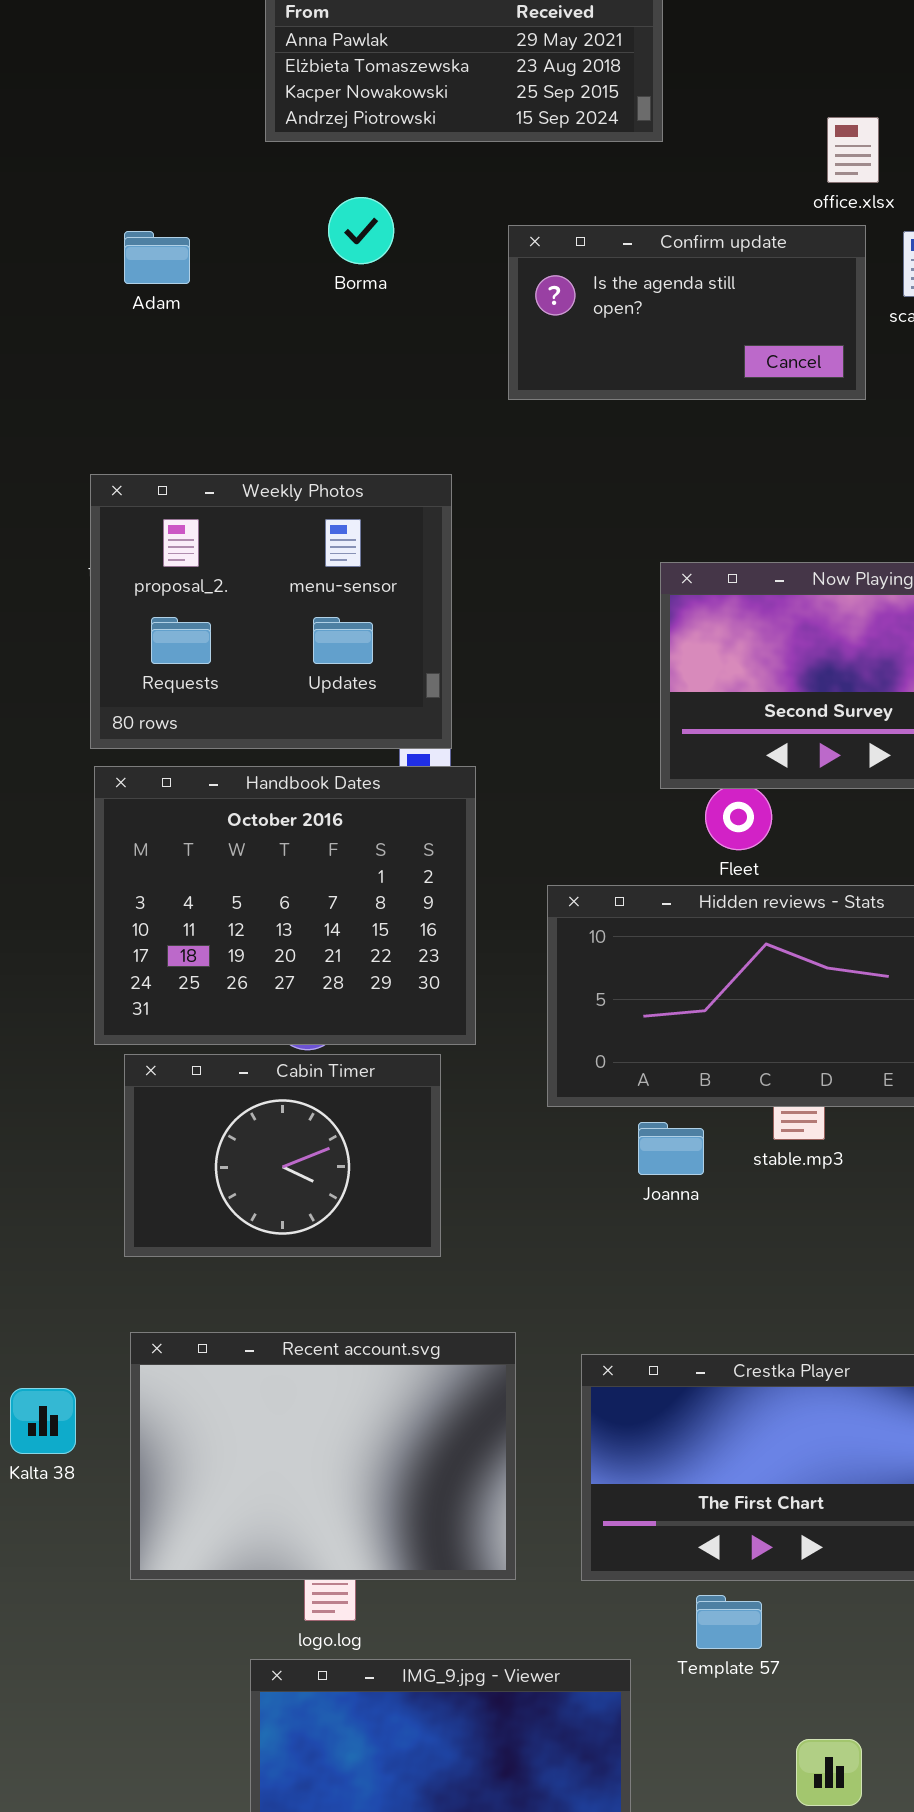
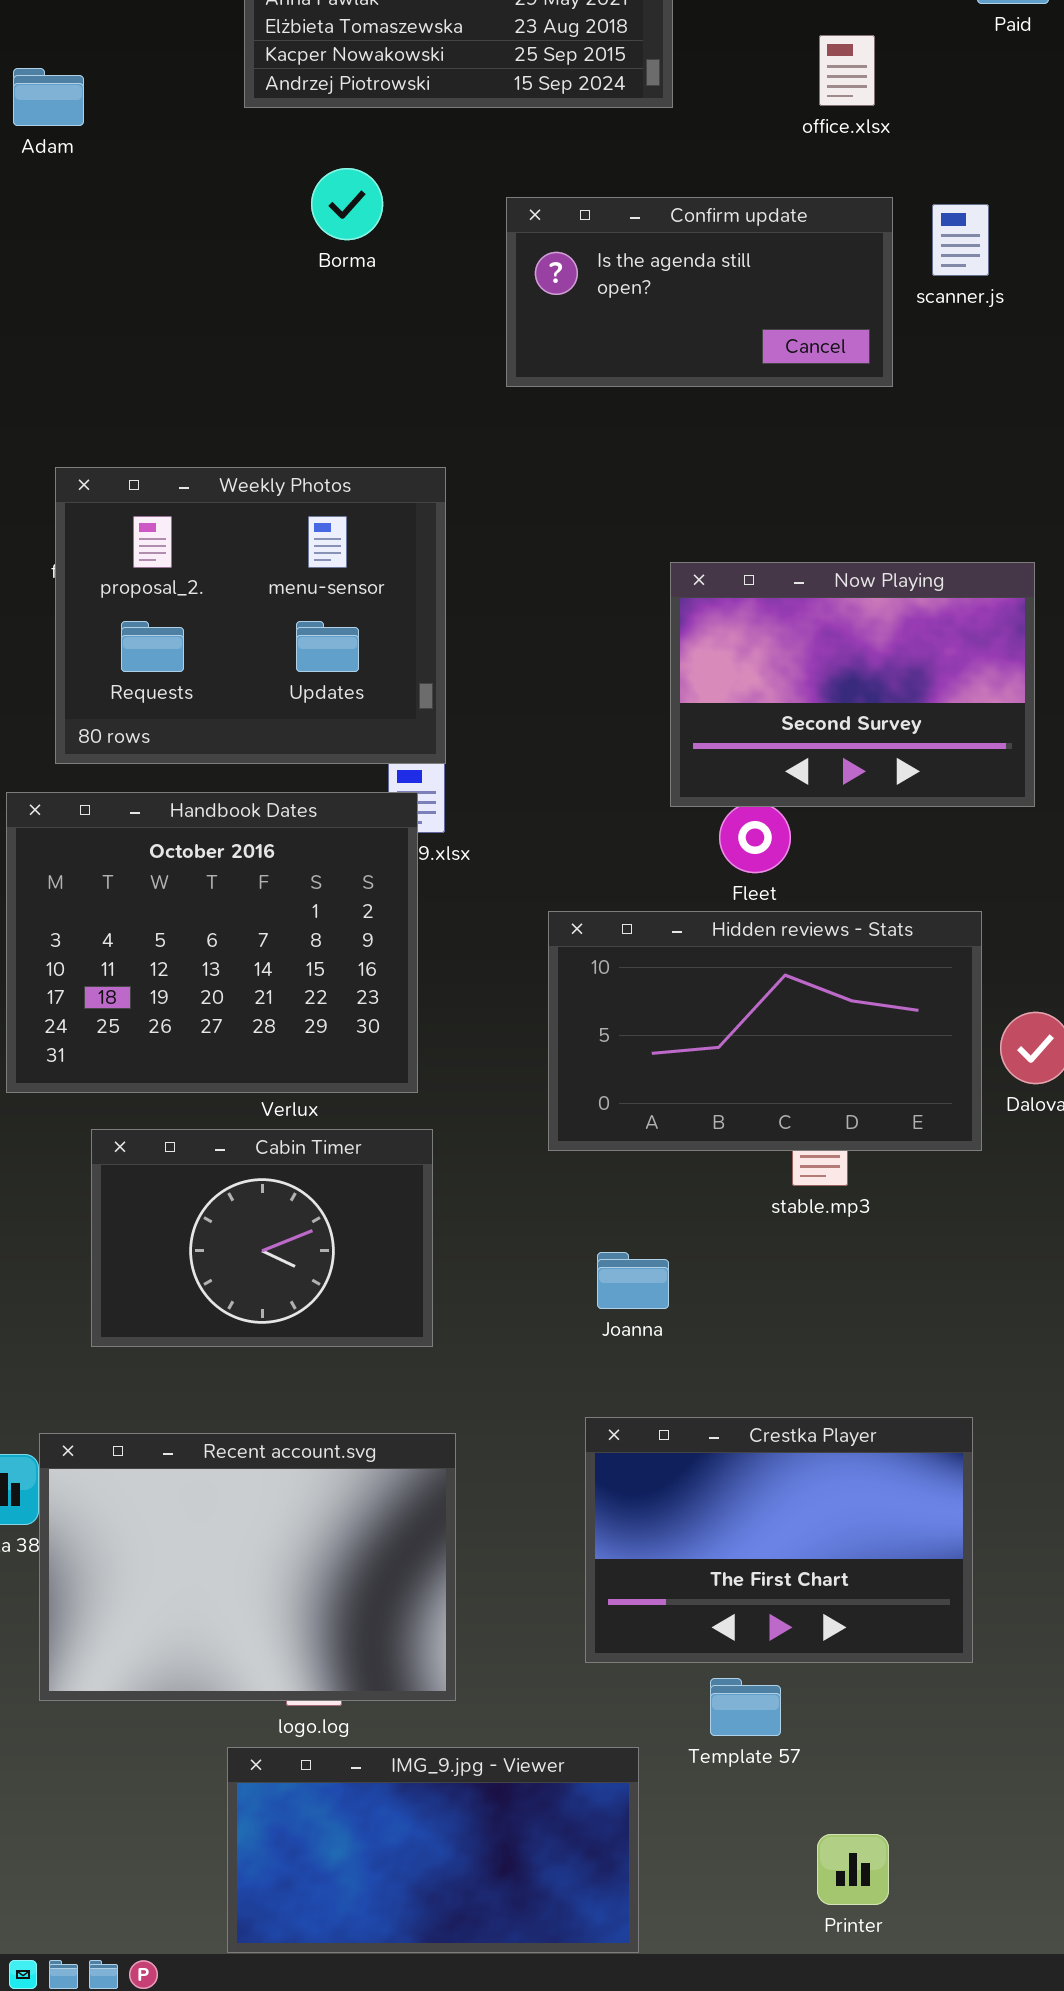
office.xlsx: [827,117,879,183] -> [819,35,875,106], moved
Adam: [124,231,190,284] -> [13,68,84,126], moved
Handbook Dates: [94,766,476,1045] -> [6,792,418,1093], moved
Cabin Timer: [124,1054,441,1257] -> [91,1129,433,1347], moved
Joanna: [638,1122,704,1175] -> [597,1252,669,1309], moved
Recent account.svg: [130,1332,516,1580] -> [39,1433,456,1701], moved

